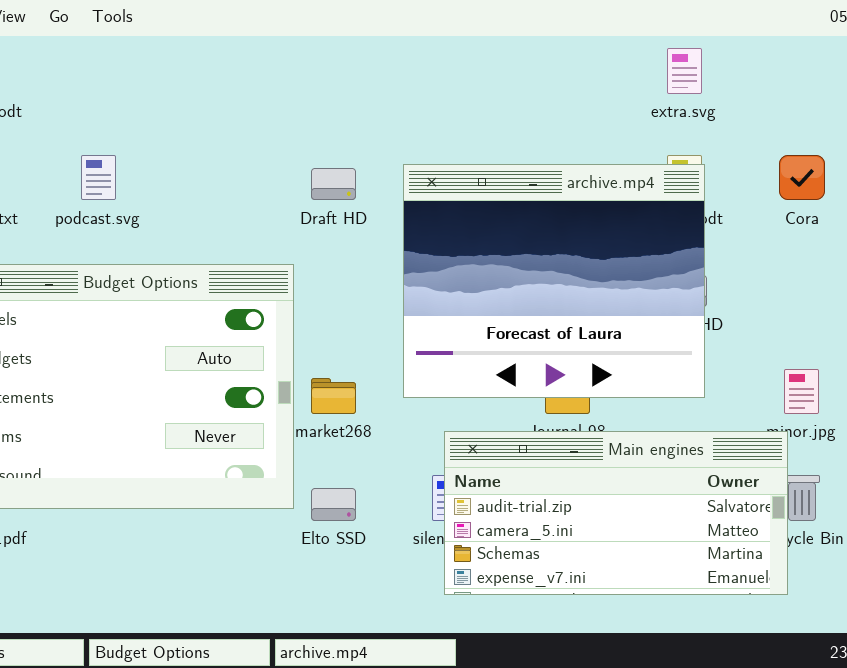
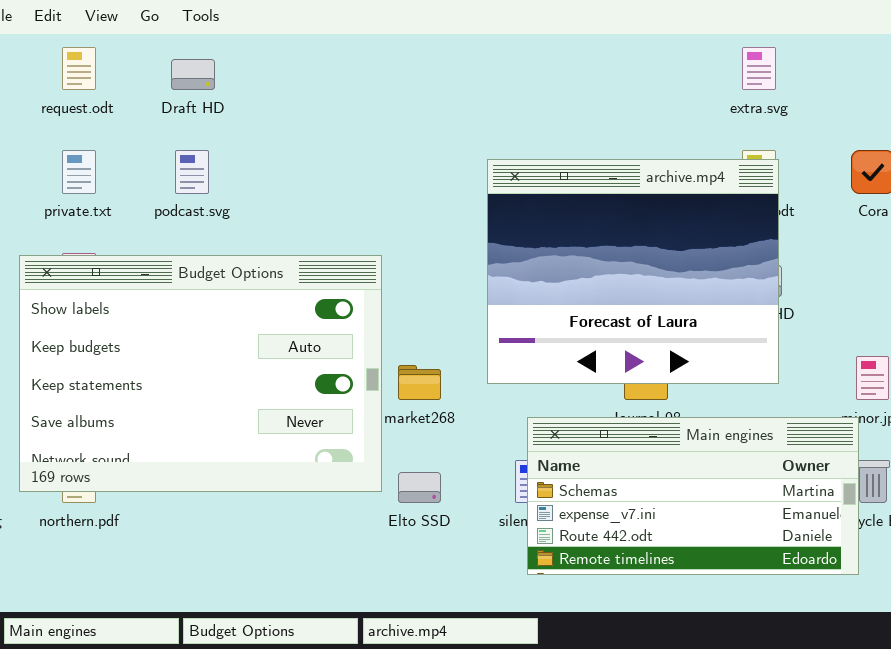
Draft HD: [311,168,356,200] -> [171,59,215,90], moved
Main engines: [444,431,788,595] -> [527,417,859,575], scrolled down 2 rows

